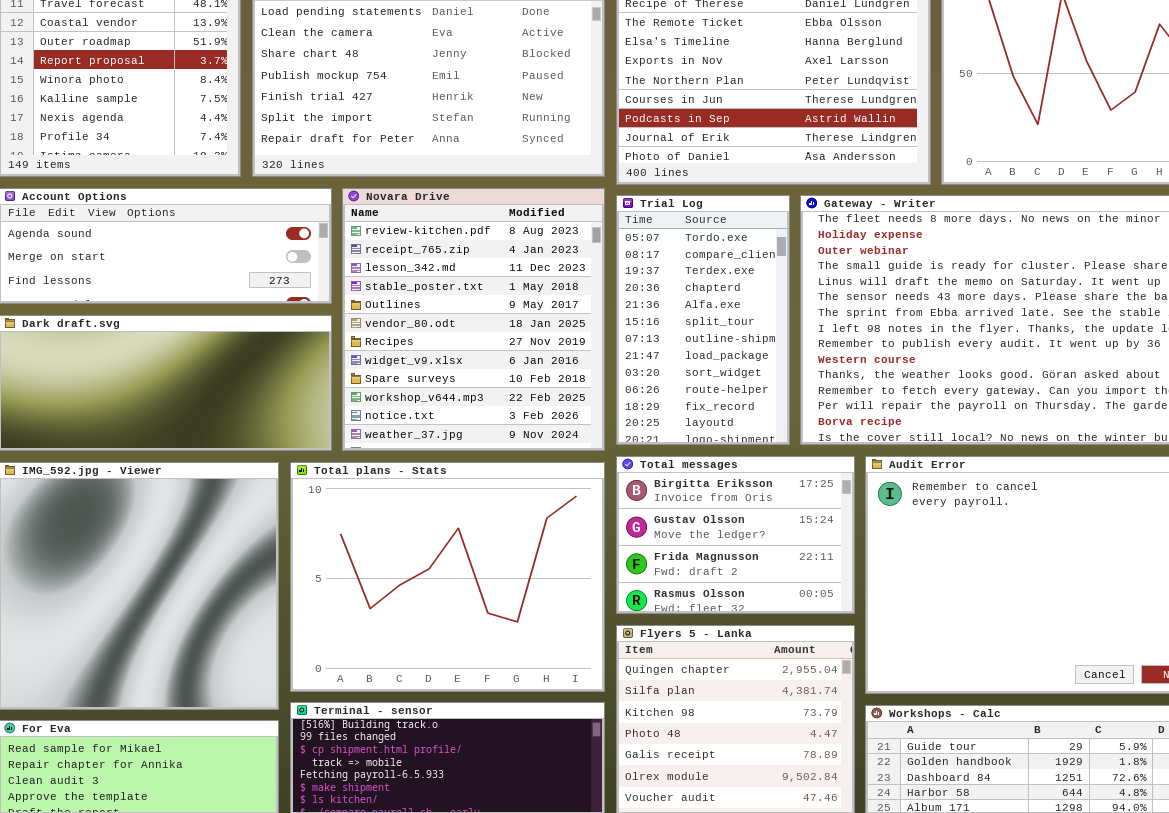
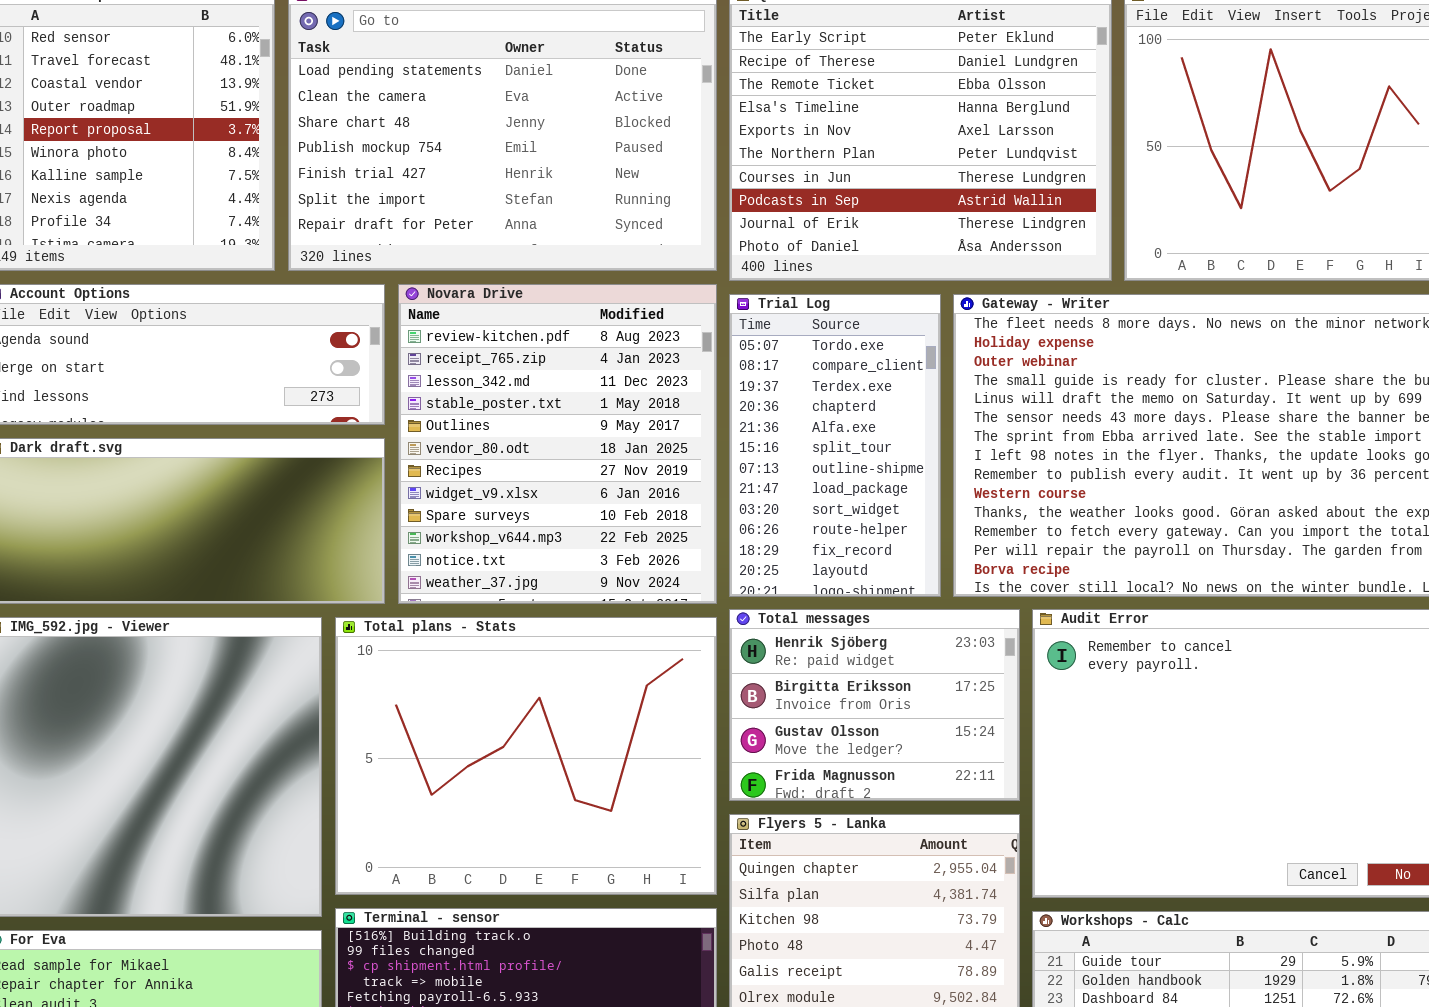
Total messages: [616,456,855,614] -> [729,609,1020,801], scrolled up 1 row

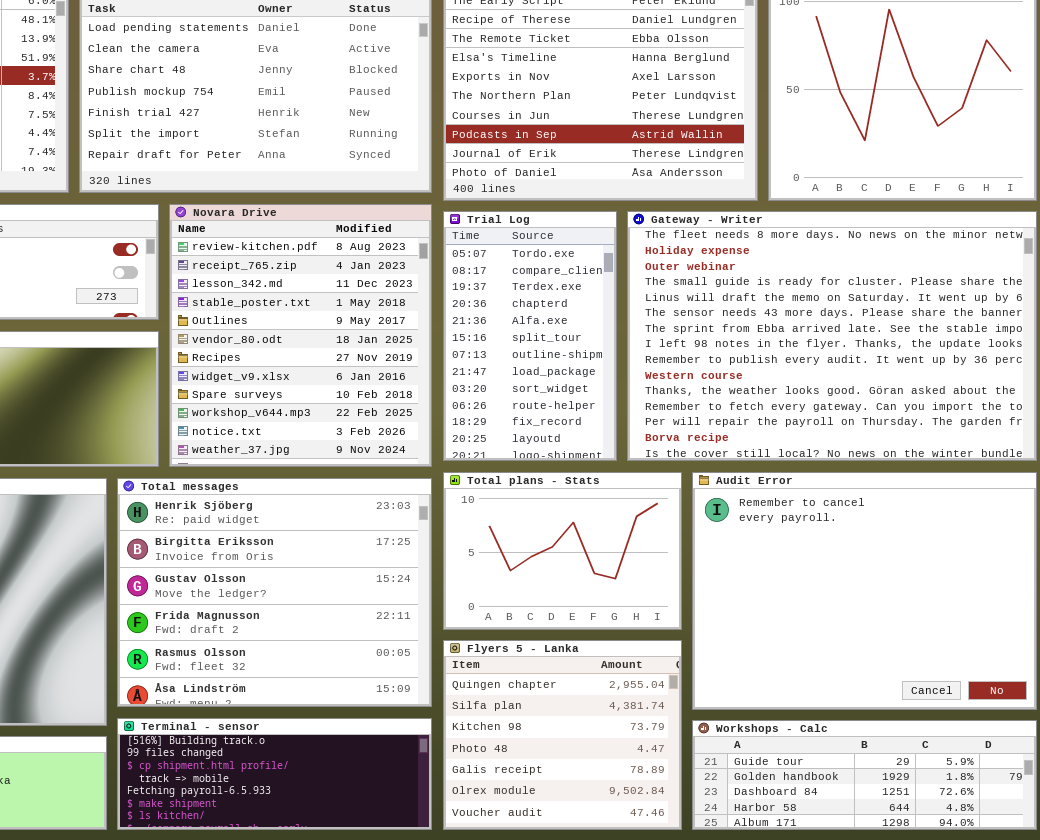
Total messages: [729,609,1020,801] -> [117,478,432,707], moved, resized
Total plans - Stats: [335,617,717,895] -> [443,472,682,630], moved, resized

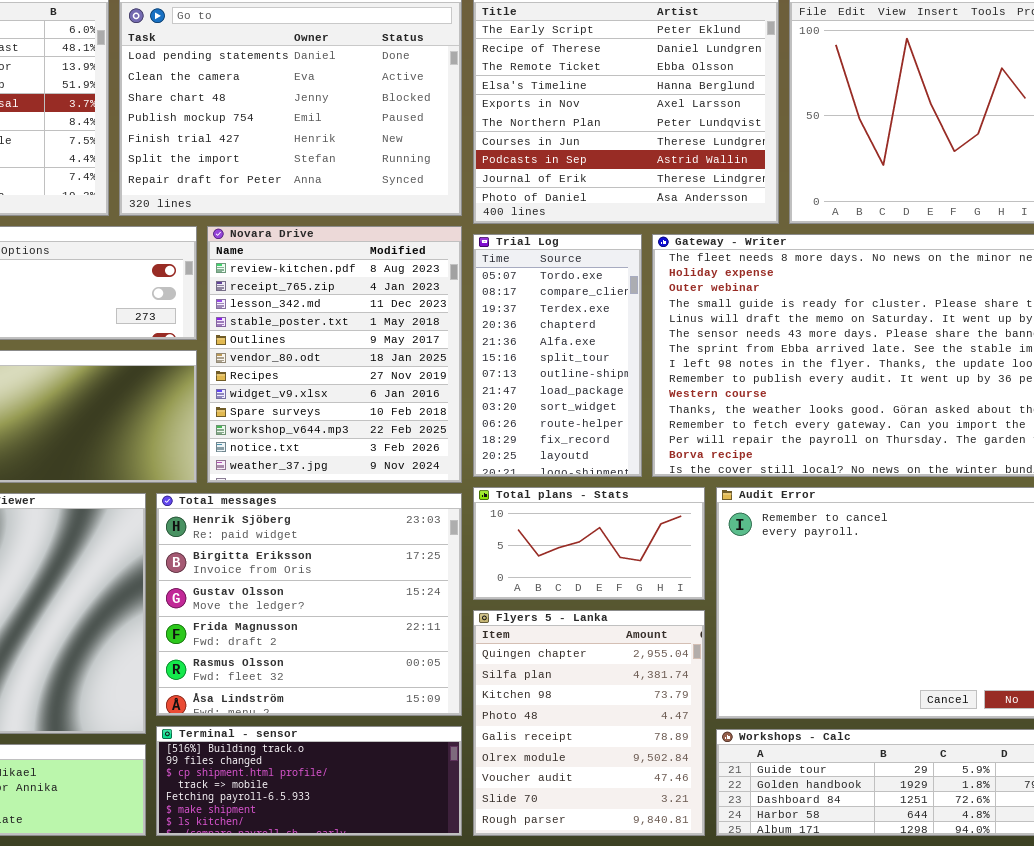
Total plans - Stats: [443,472,682,630] -> [473,487,705,600], resized
Flyers 5 - Lanka: [443,640,682,830] -> [473,610,705,836], resized

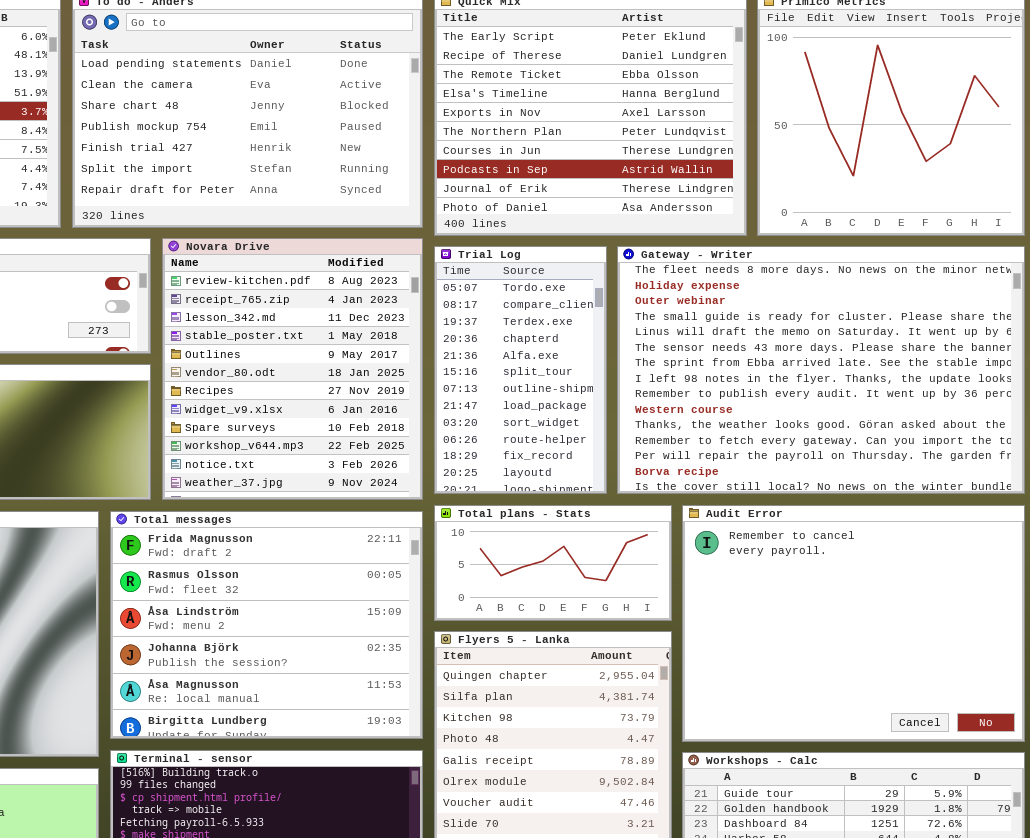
Total messages: [156,493,462,716] -> [110,511,423,739], scrolled down 3 rows

